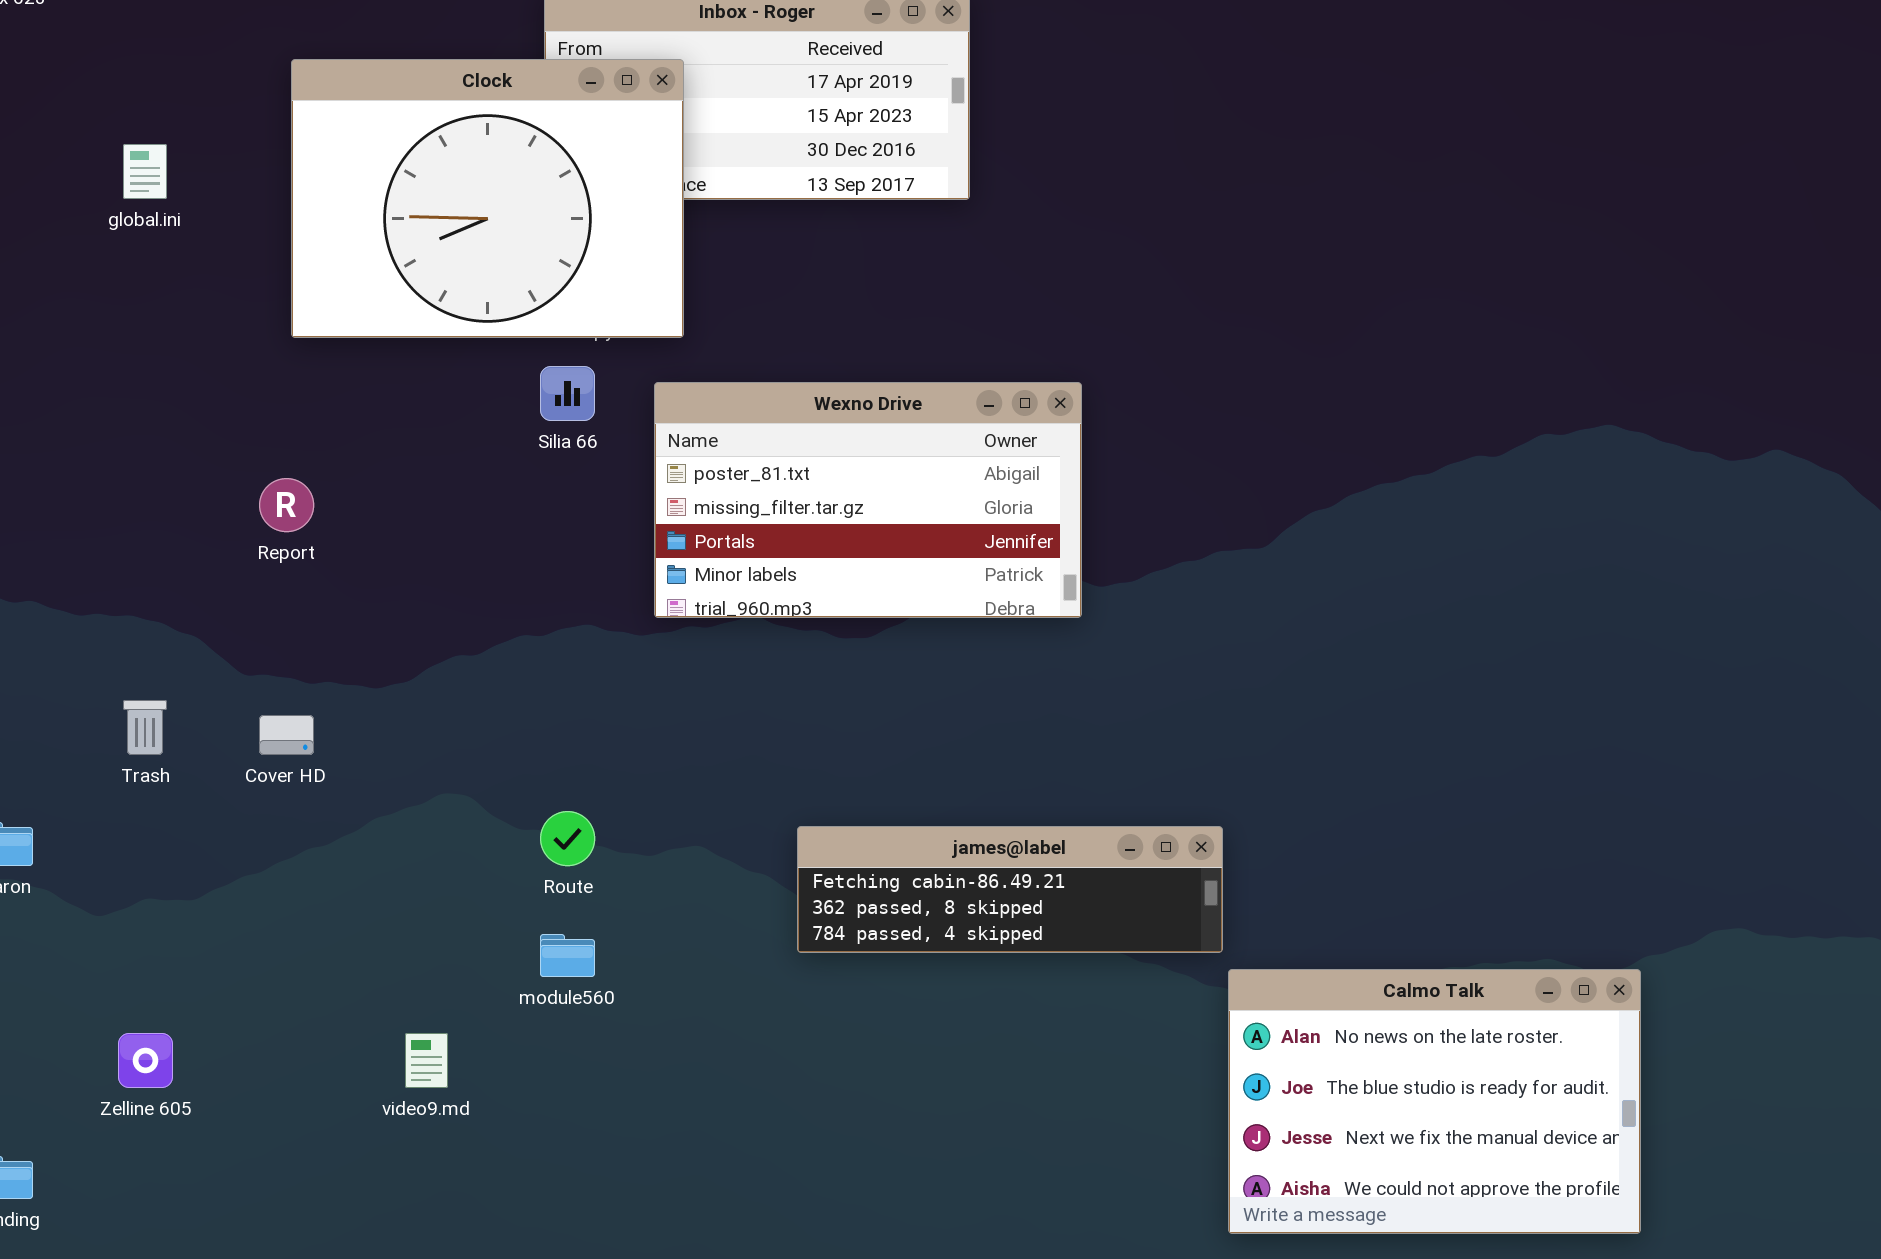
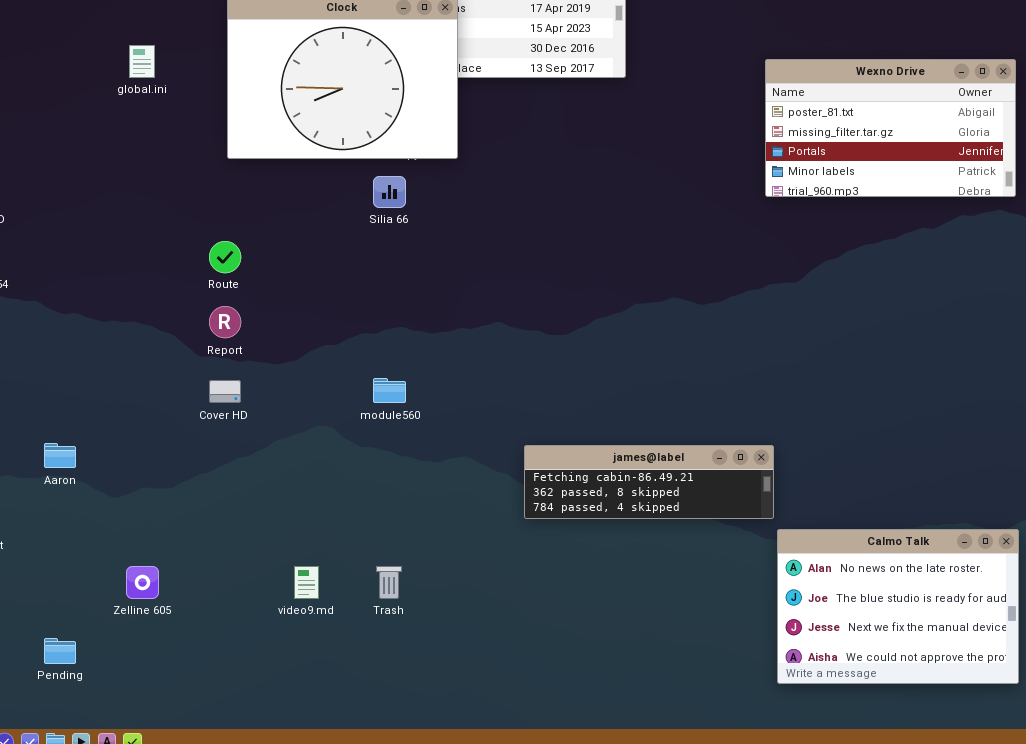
Wexno Drive: [654,382,1082,618] -> [765,59,1016,197], moved
Report: [259,478,314,532] -> [209,306,241,338], moved
Trash: [123,700,167,755] -> [376,566,402,599], moved
Route: [540,811,595,866] -> [209,241,241,273], moved
module560: [540,934,595,977] -> [373,378,406,403], moved

